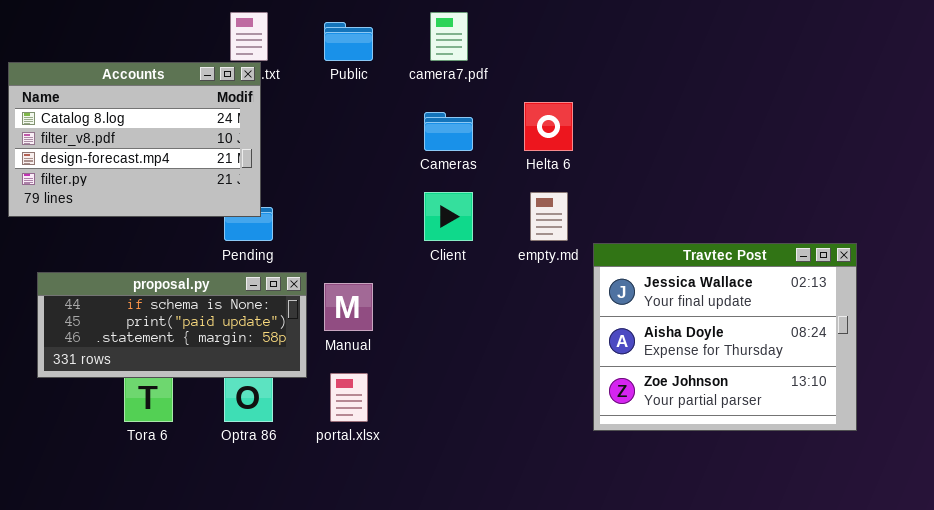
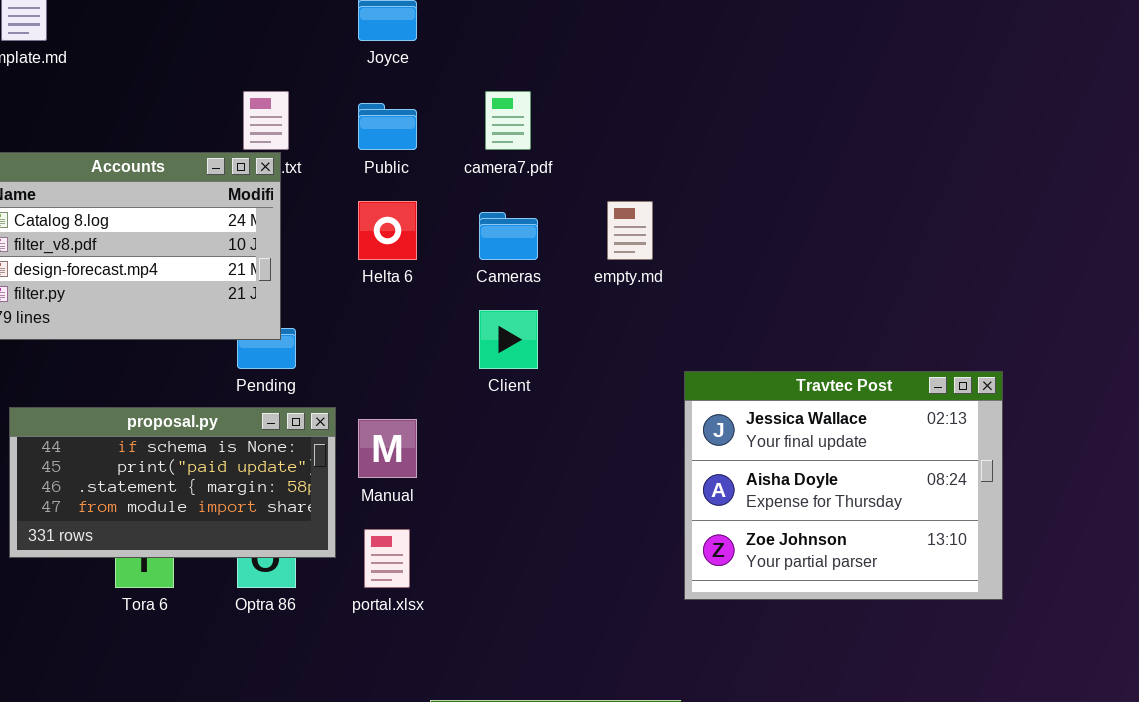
Helta 6: [524,102,573,151] -> [358,201,417,260], moved
empty.md: [530,192,568,241] -> [607,201,653,260], moved
proposal.py: [37,272,307,378] -> [9,407,336,558], resized

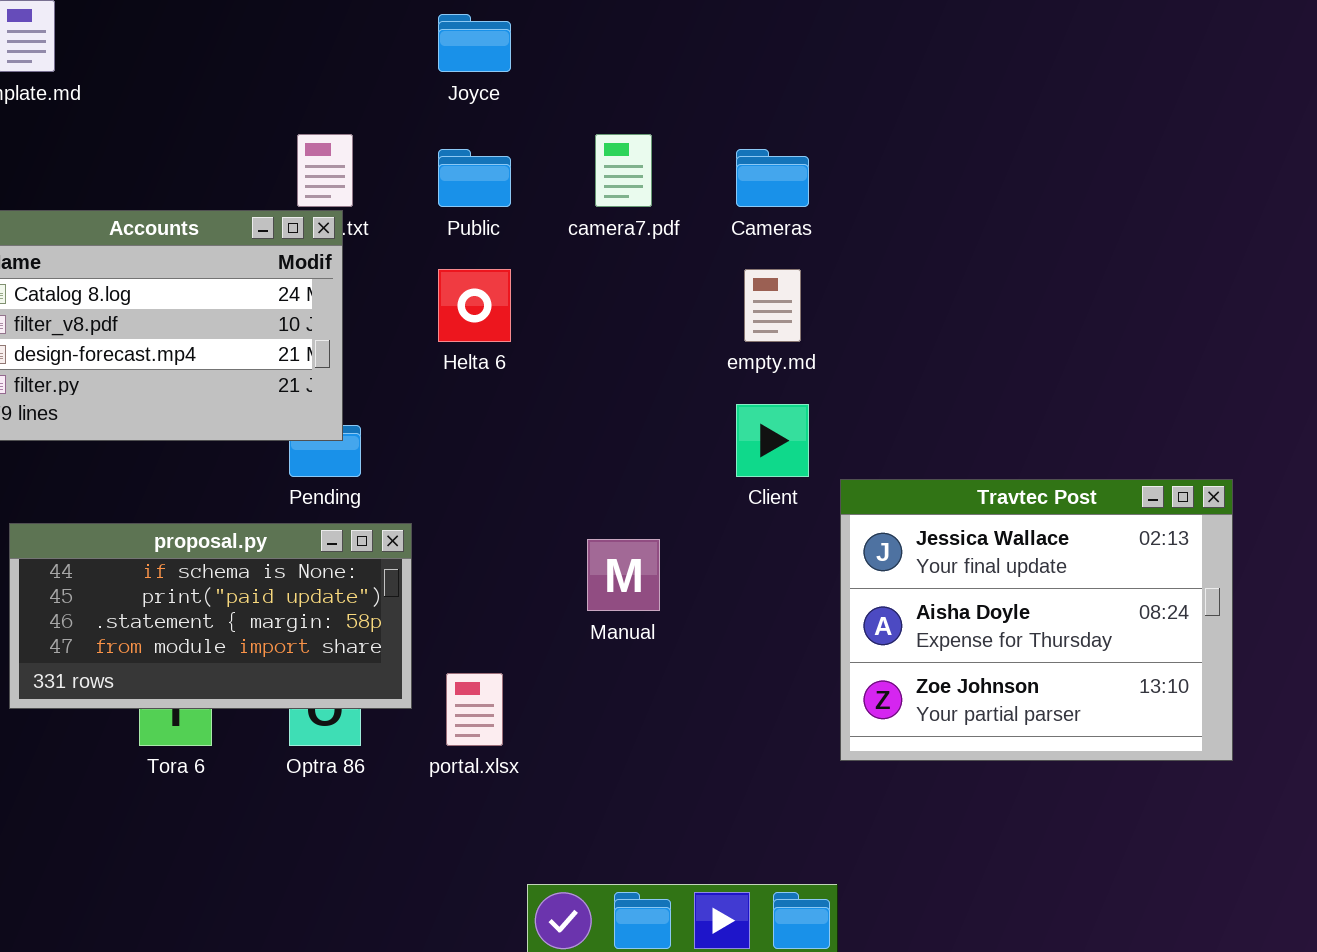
Cameras: [479,212,538,260] -> [736,149,809,207], moved
Client: [479,310,538,369] -> [736,404,809,477], moved
Manual: [358,419,417,478] -> [587,539,660,611], moved

